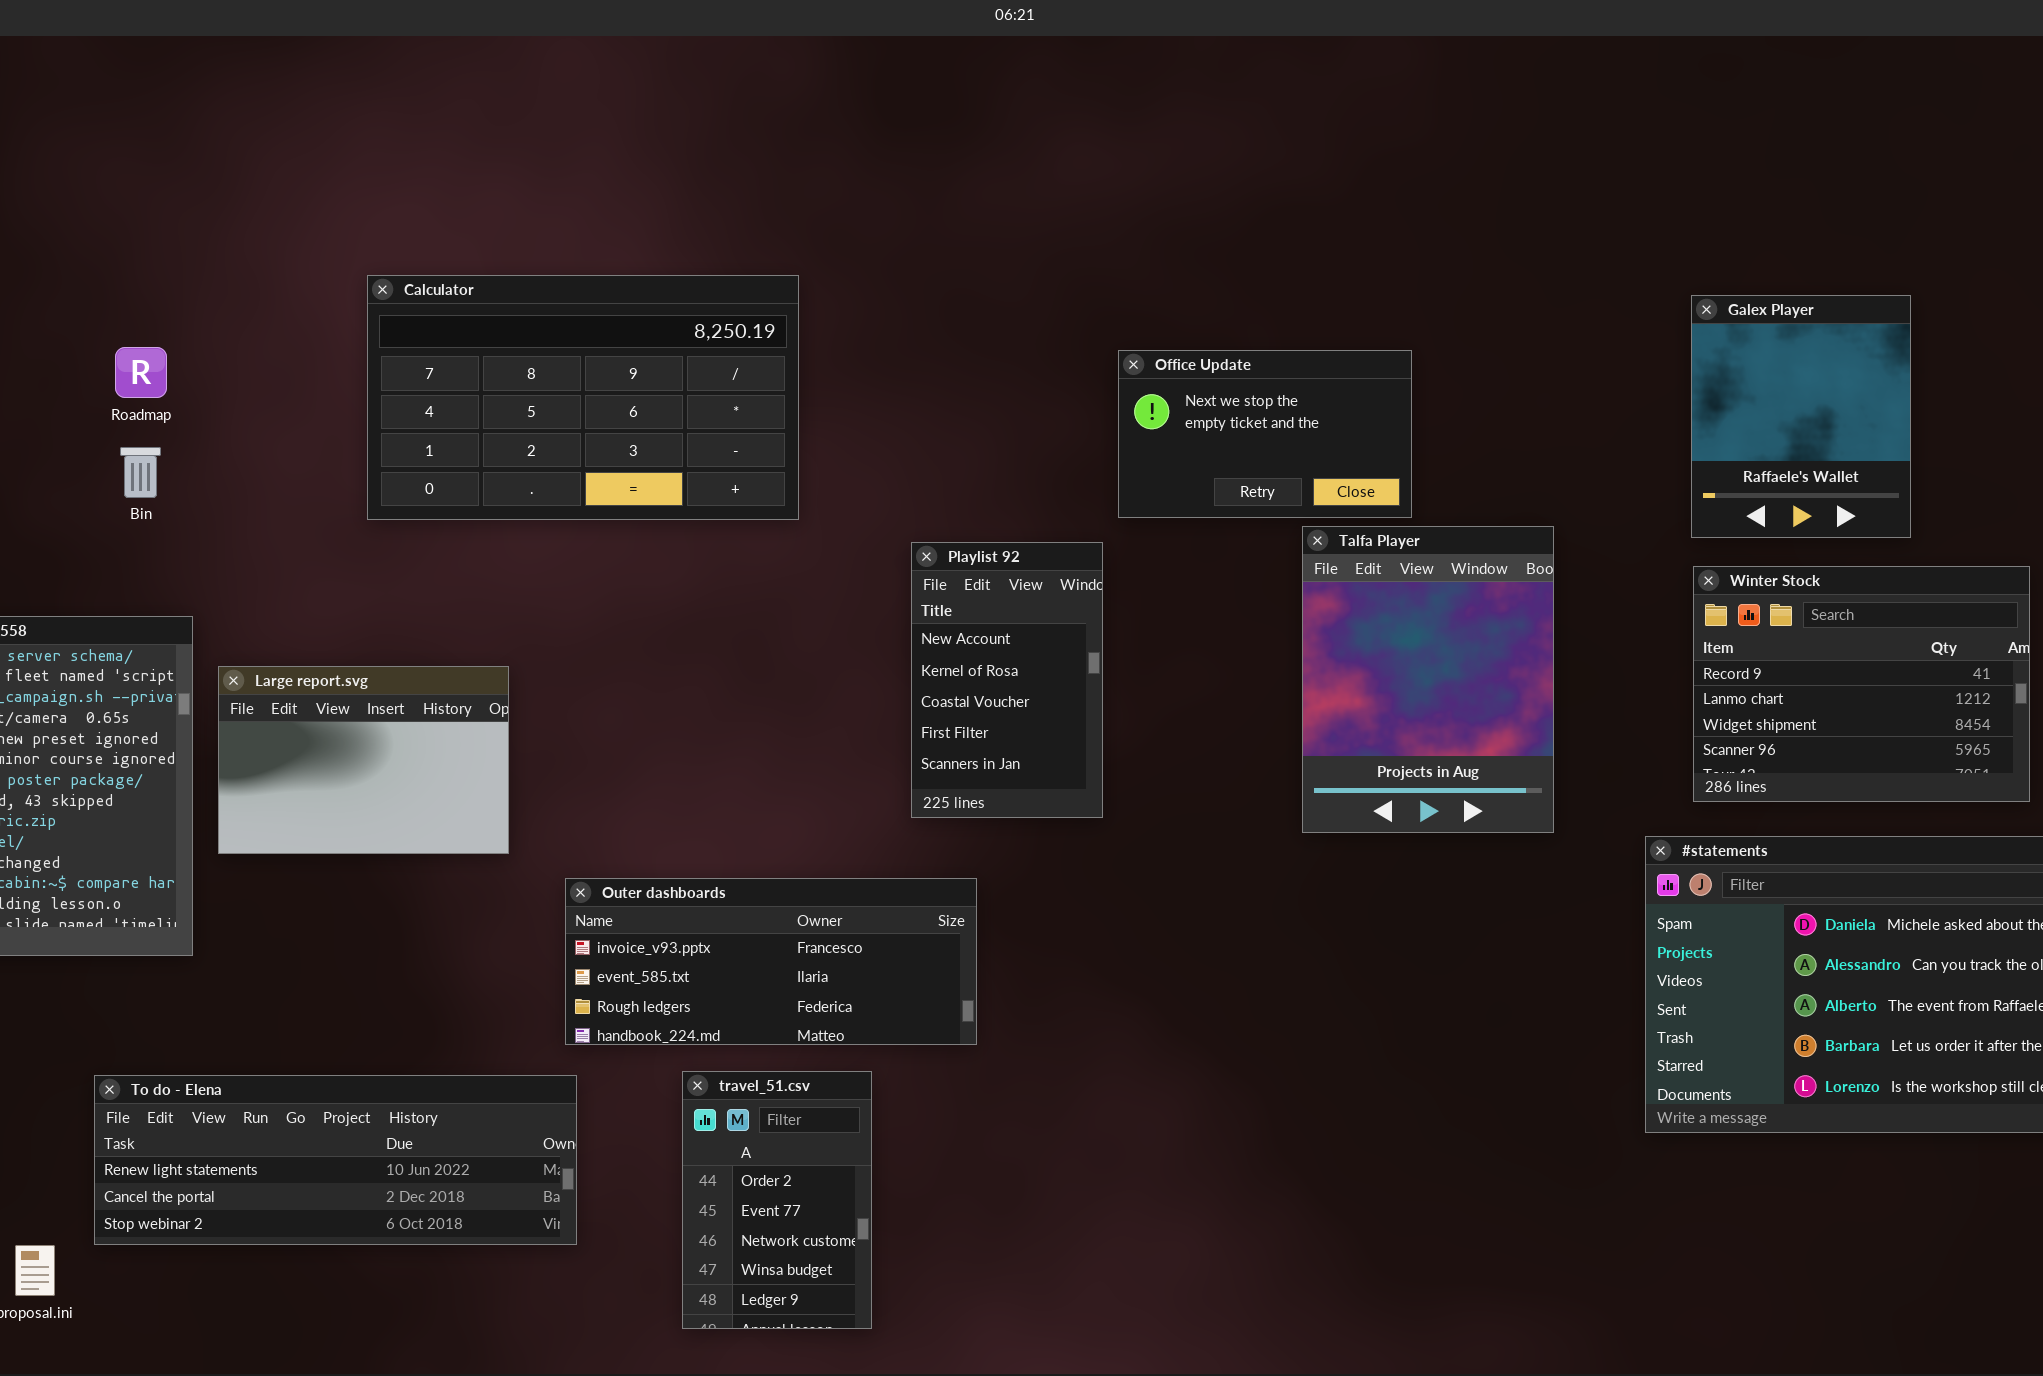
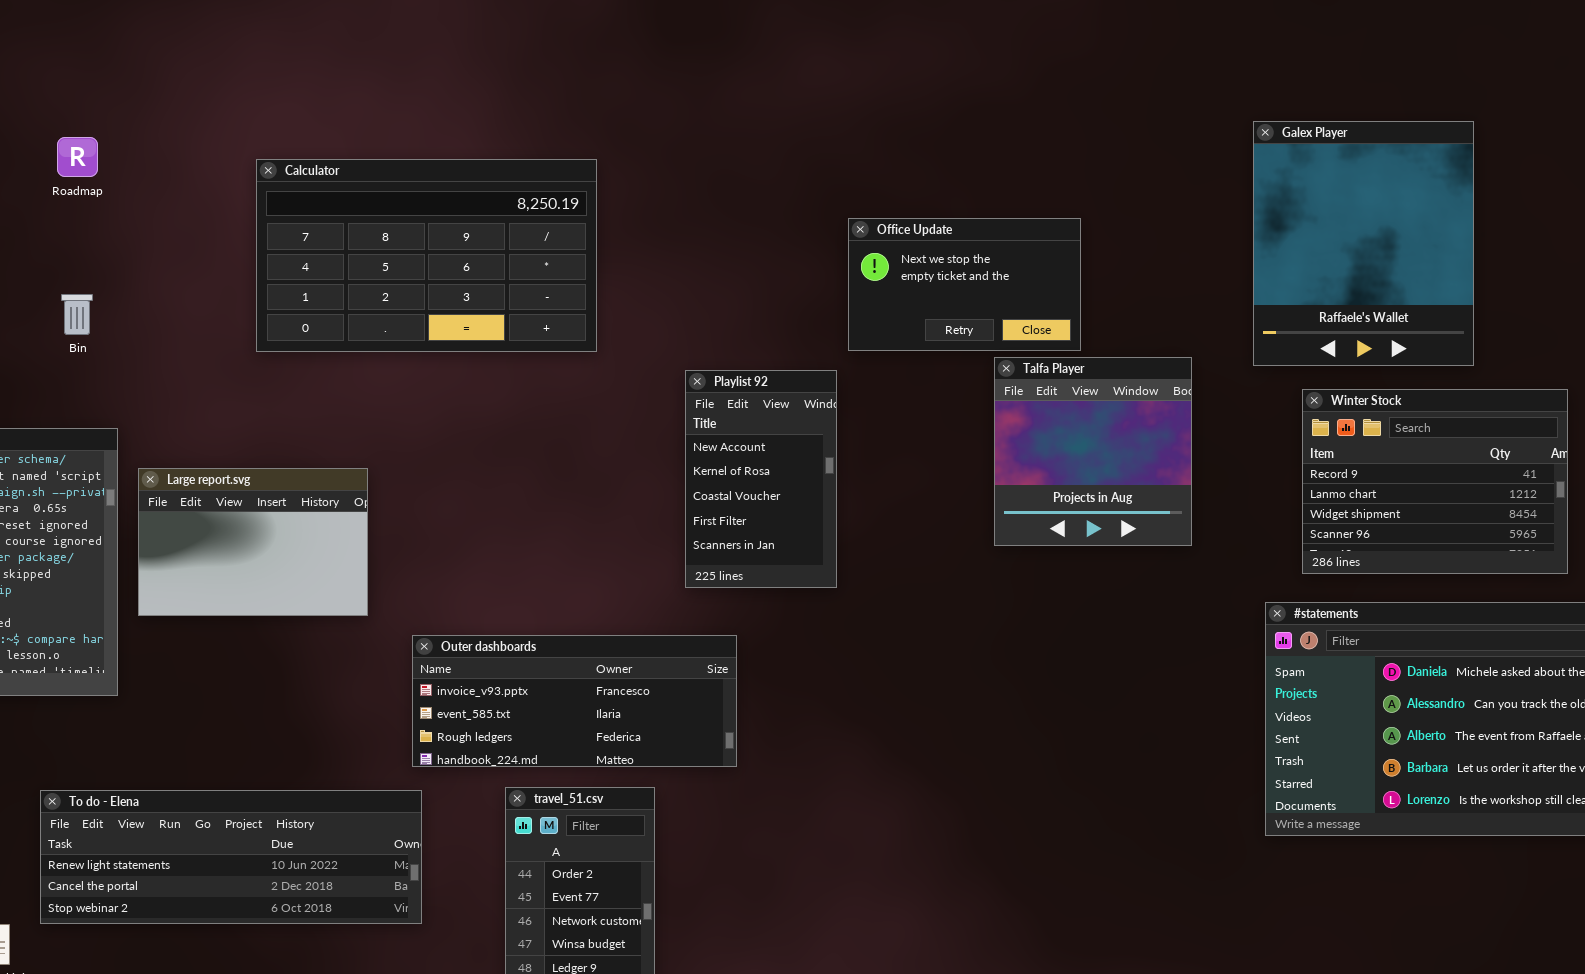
Galex Player: [1691,295,1911,538] -> [1253,121,1474,366], resized
Roadmap: [115,347,167,398] -> [57,137,98,177], moved
Talfa Player: [1302,526,1554,833] -> [994,357,1192,546], resized

